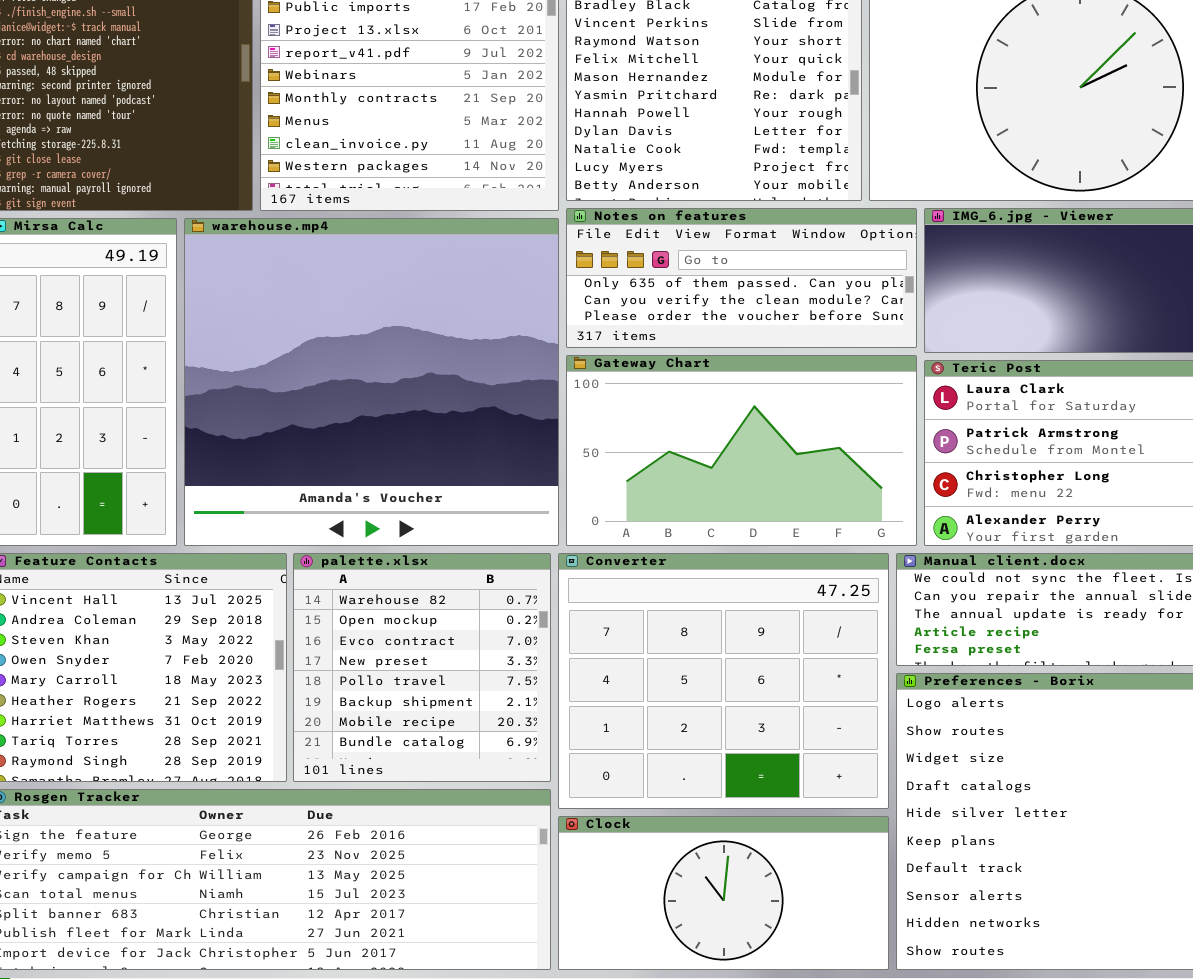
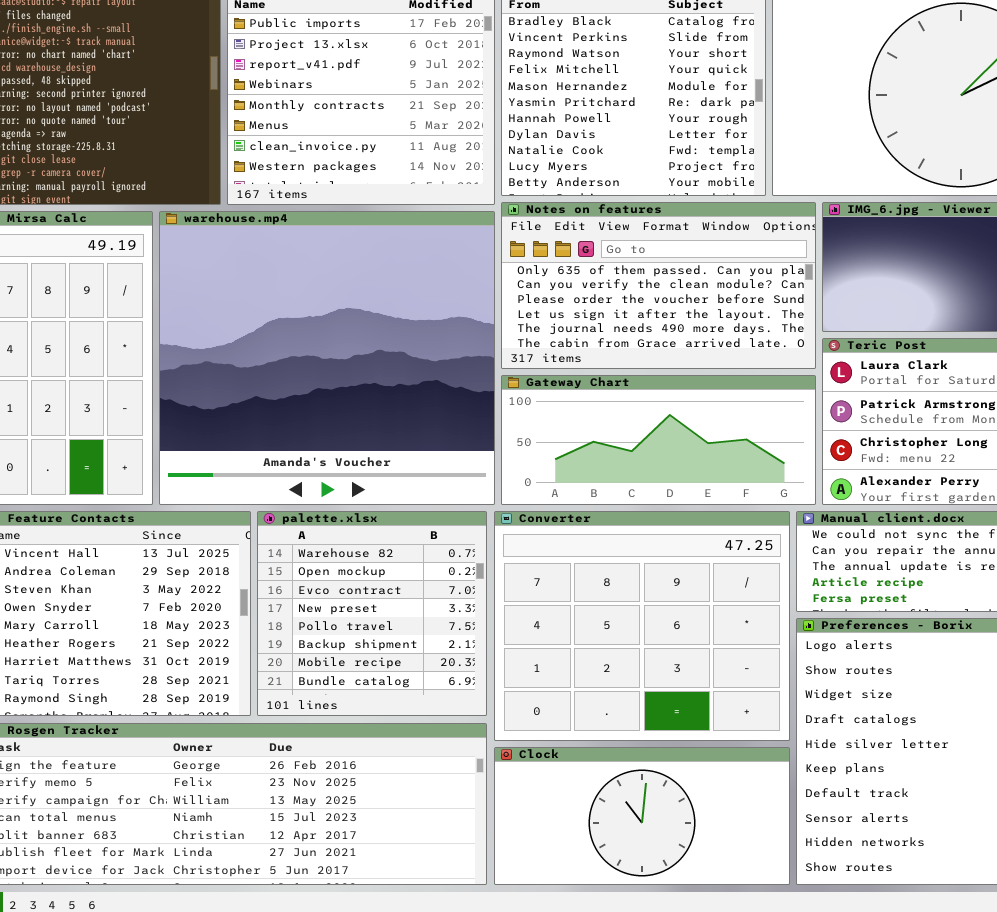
Notes on features: [566,208,917,348] -> [501,202,816,369], resized
Gateway Chart: [566,355,917,546] -> [501,375,816,505], resized

